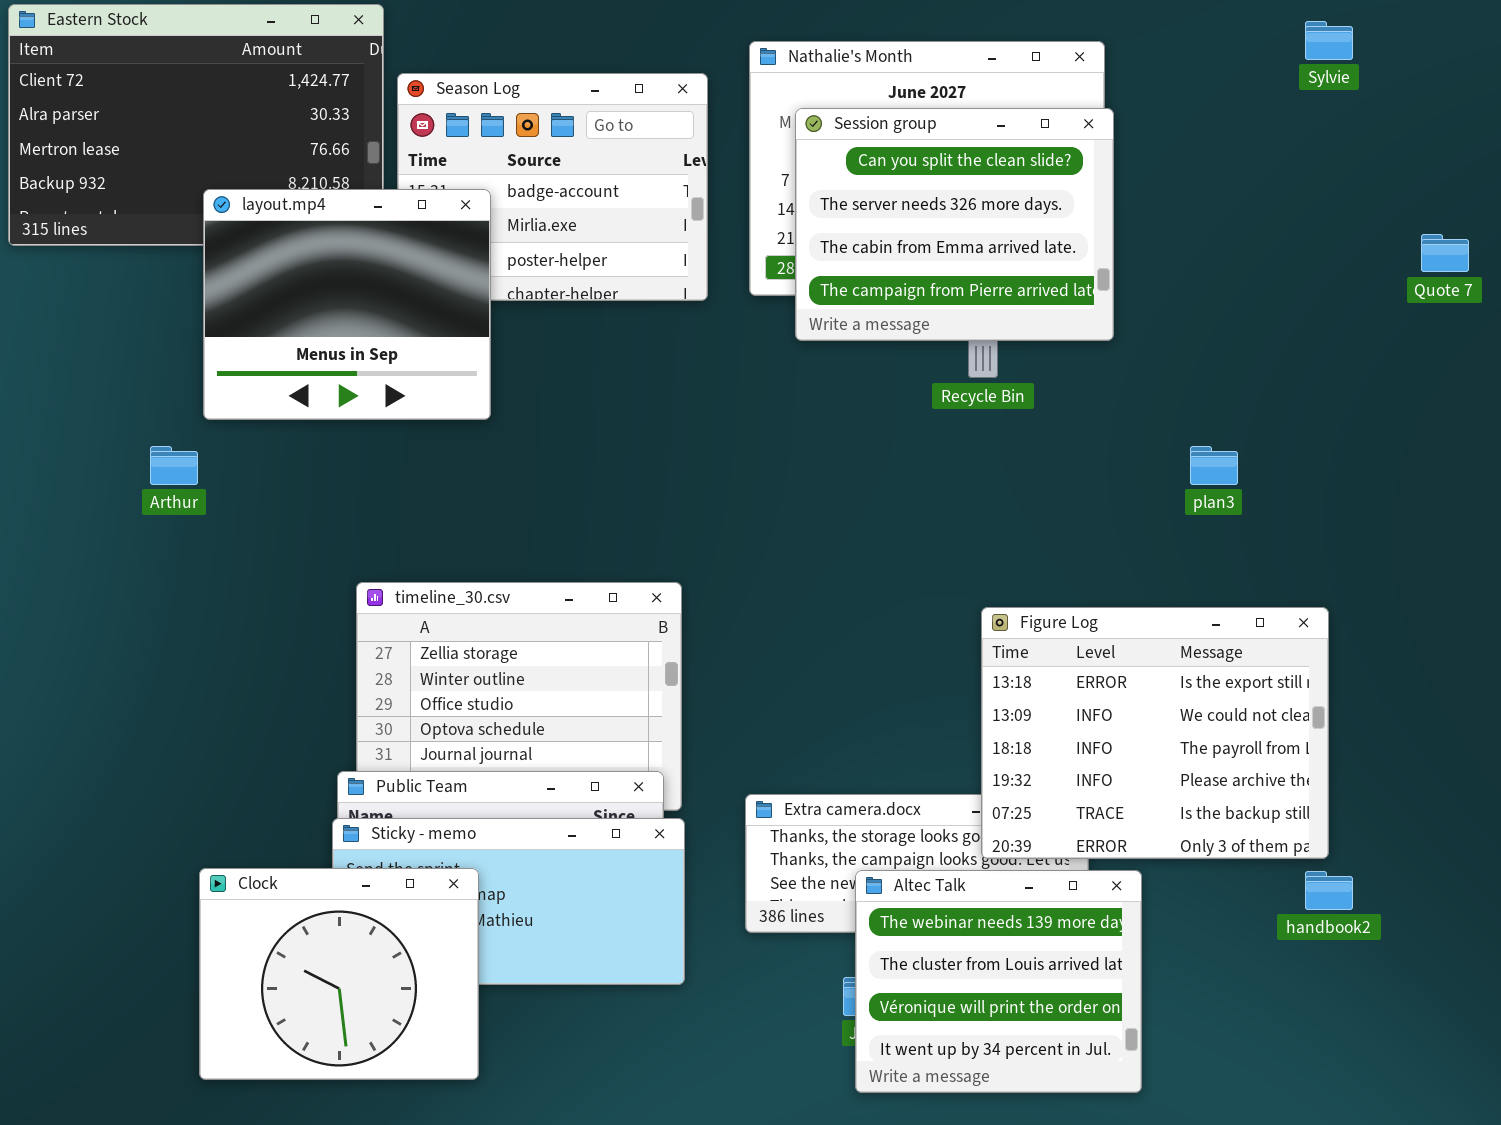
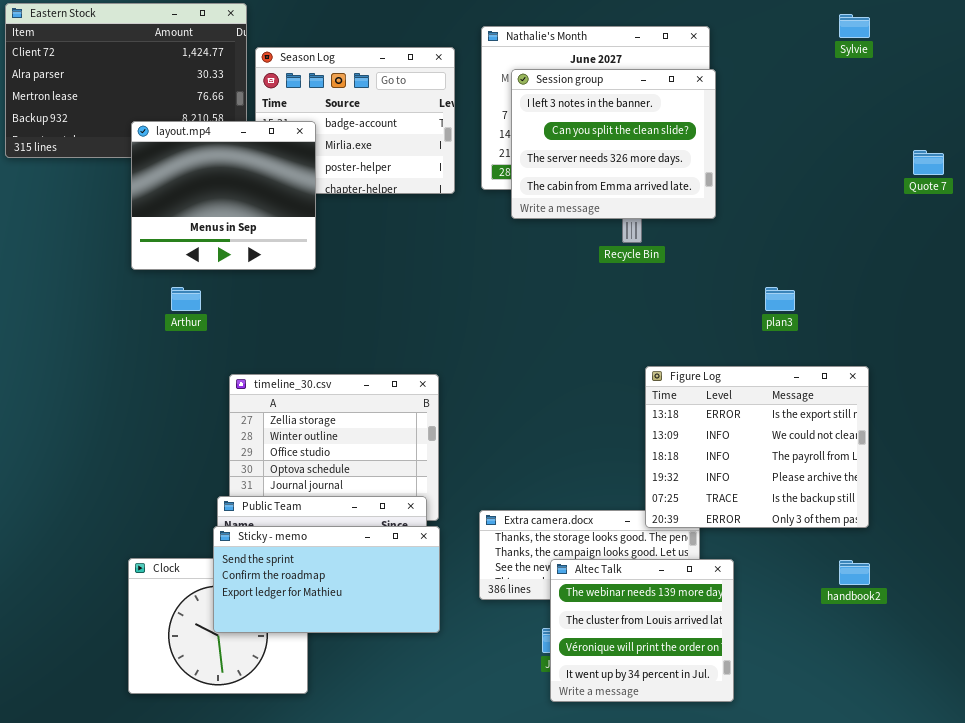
Session group: [795,108,1114,341] -> [511,69,716,219], scrolled up 1 row
Arthur: [150,446,198,485] -> [171,287,201,311], moved
Figure Log: [981,607,1329,859] -> [645,366,869,528], moved
Sticky - memo: [332,818,685,985] -> [213,526,440,633], raised

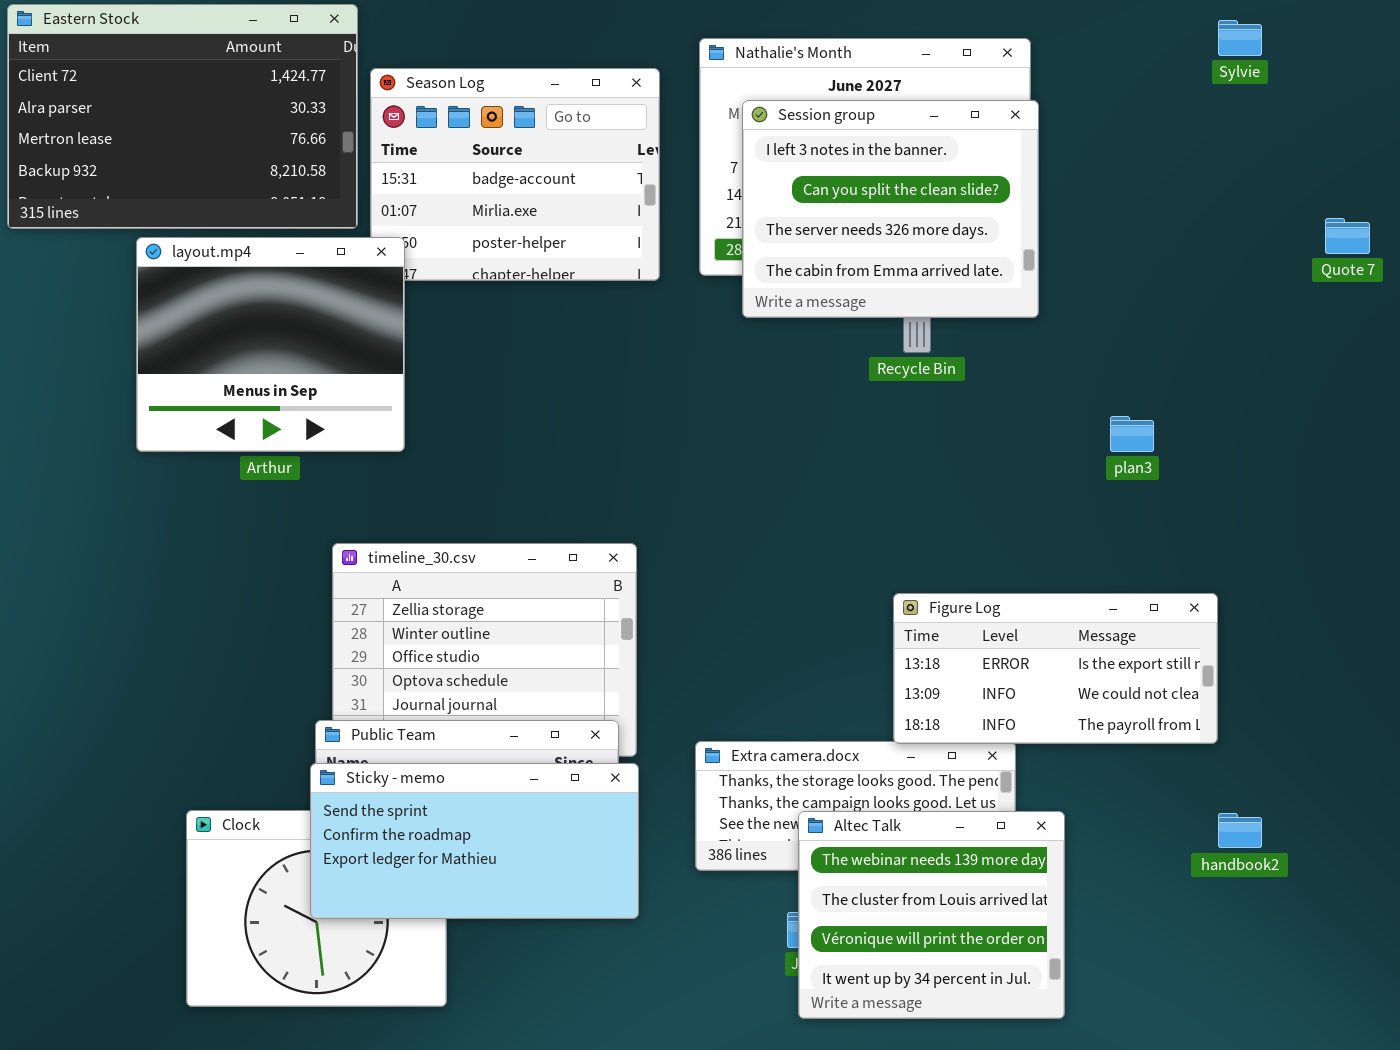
layout.mp4: [131,121,316,270] -> [136,237,405,452], moved
Figure Log: [645,366,869,528] -> [893,593,1218,744], moved, resized

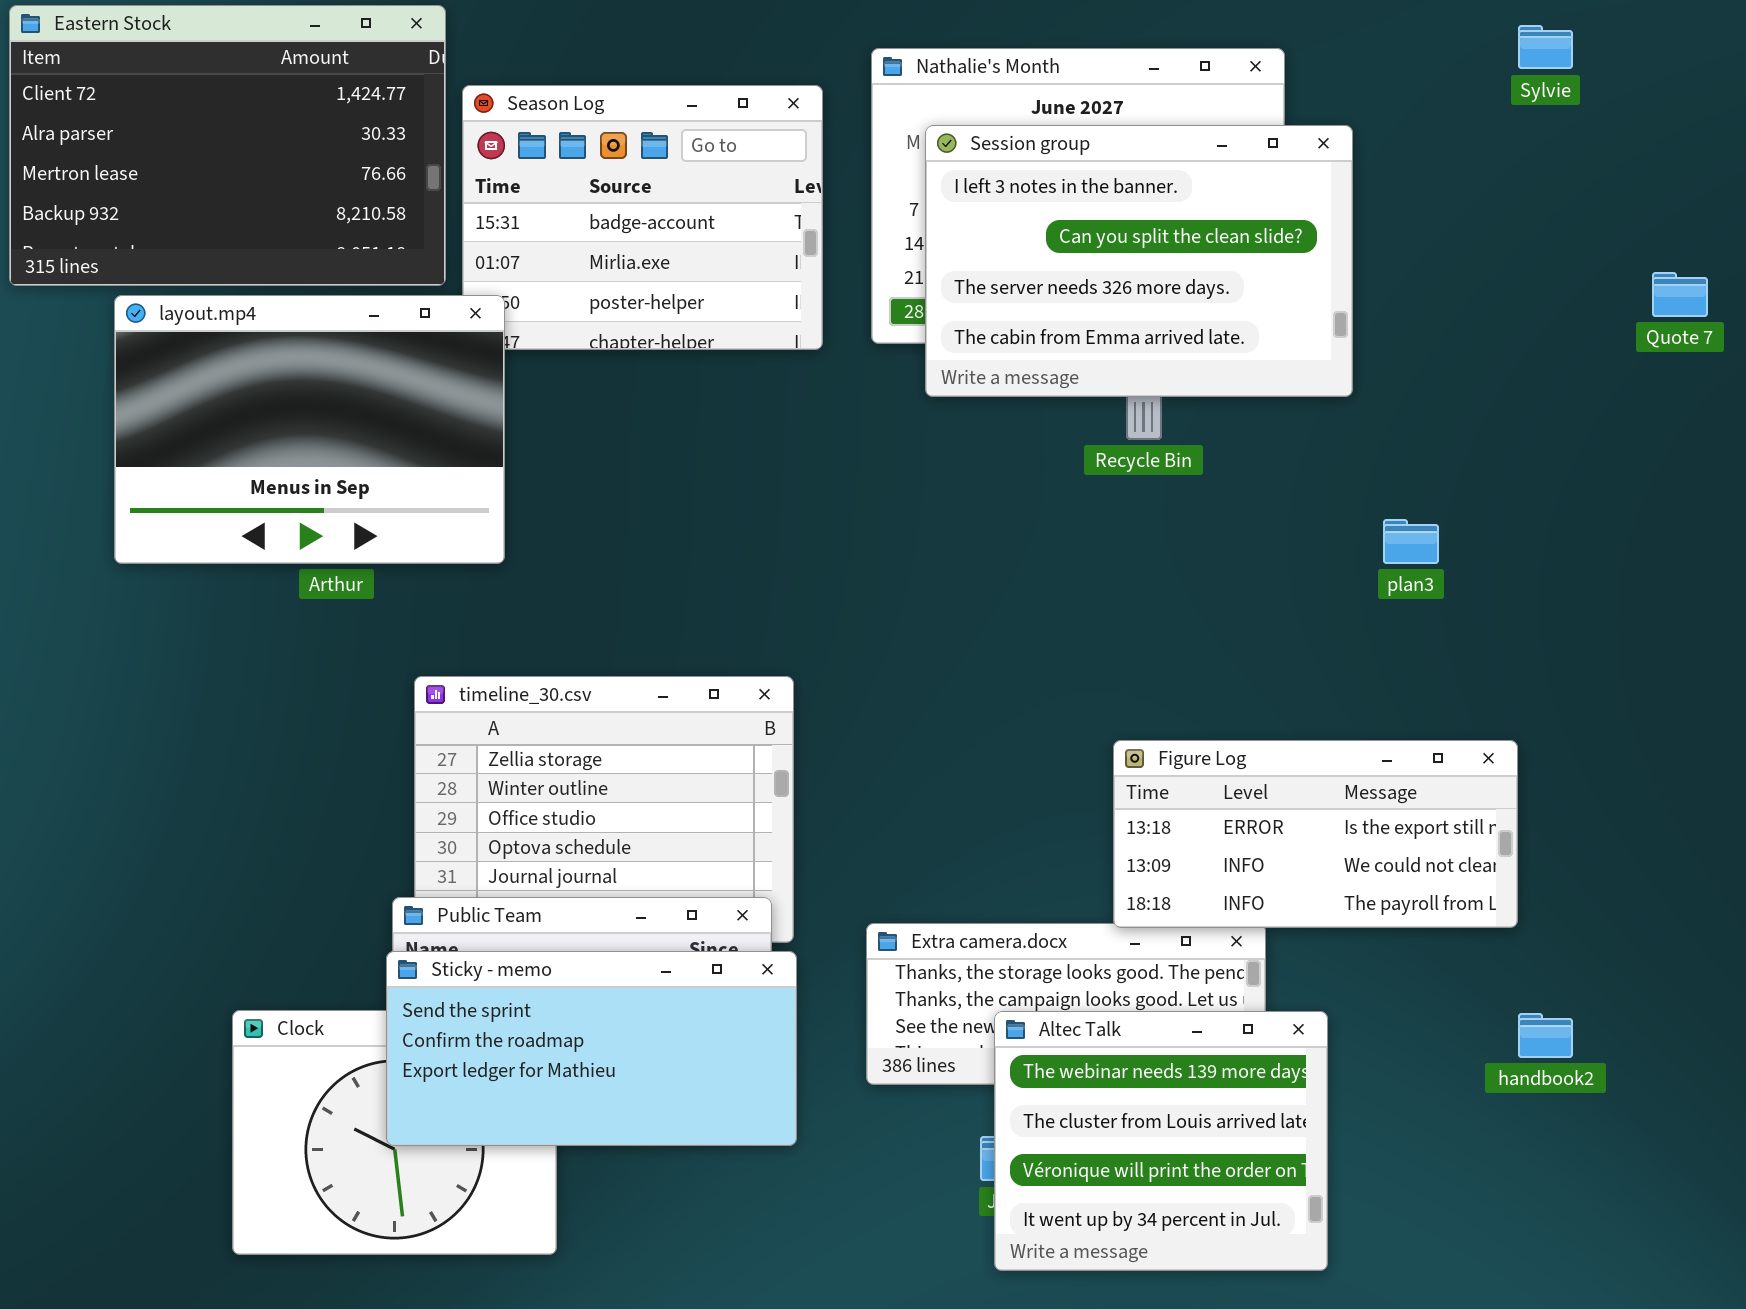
Session group: [742,100,1039,318] -> [925,125,1353,397], resized
layout.mp4: [136,237,405,452] -> [114,295,505,564], resized

